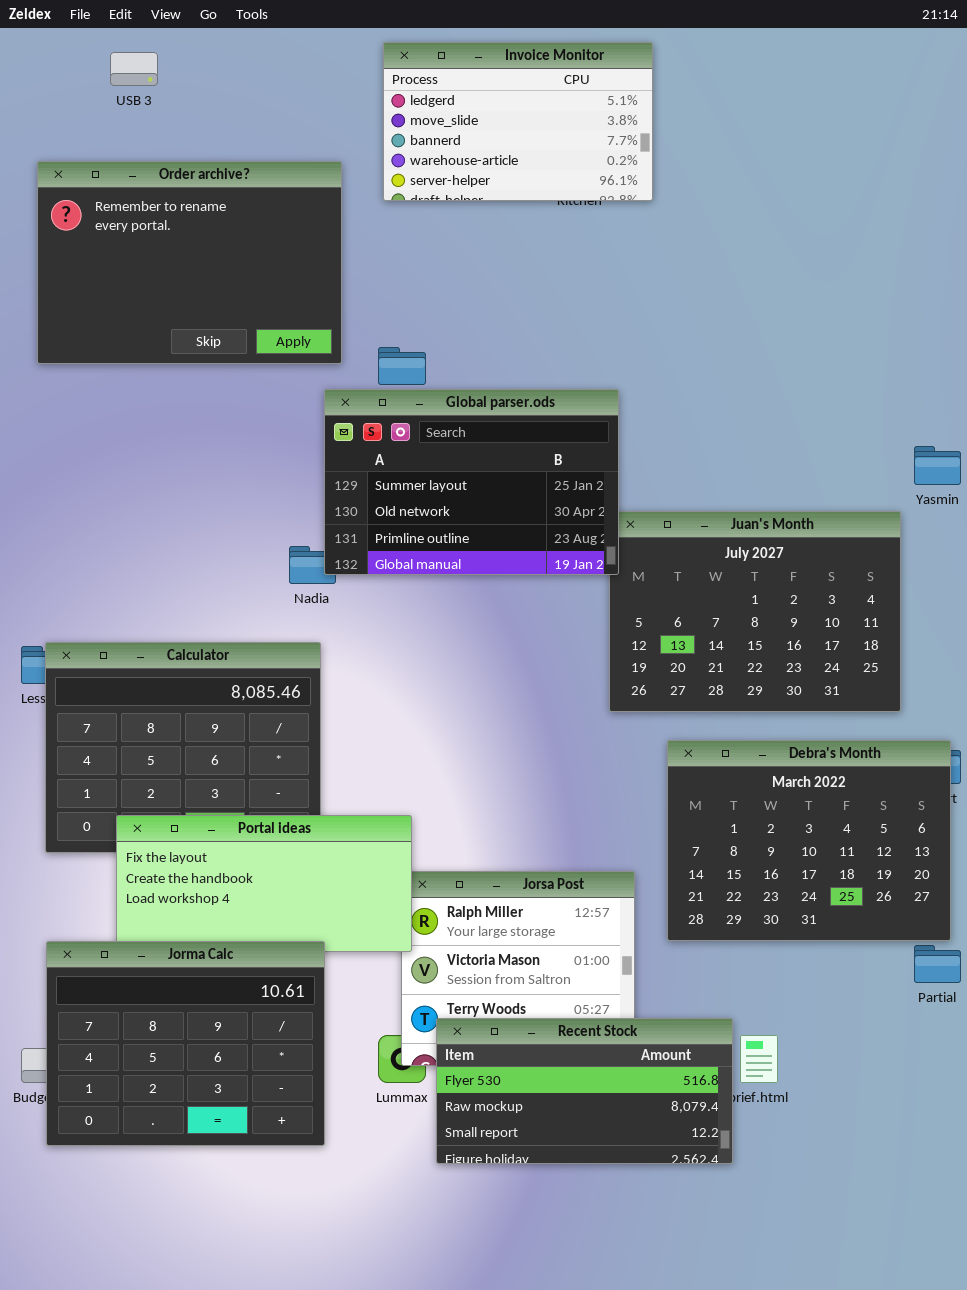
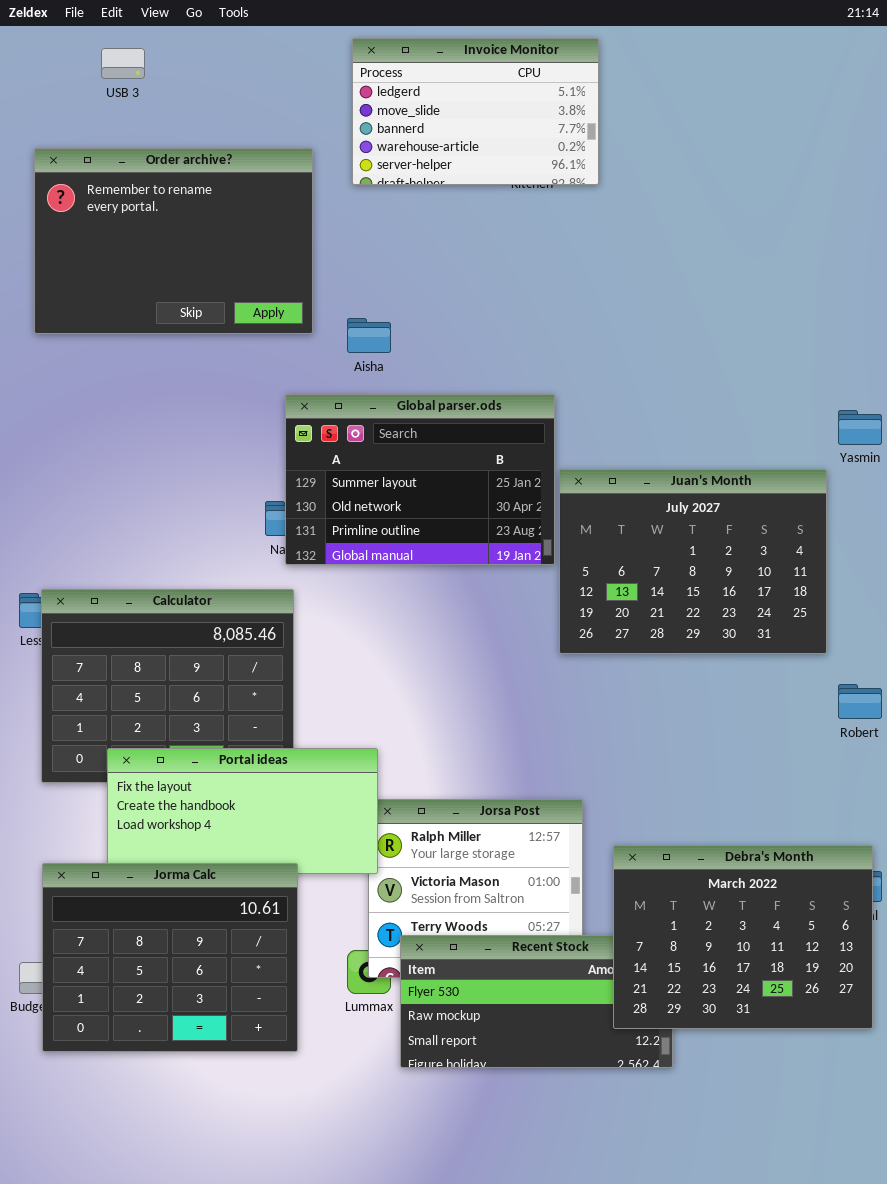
Global parser.ods: [324,389,619,575] -> [285,394,555,565], moved
Debra's Month: [667,740,951,941] -> [613,845,873,1029], moved

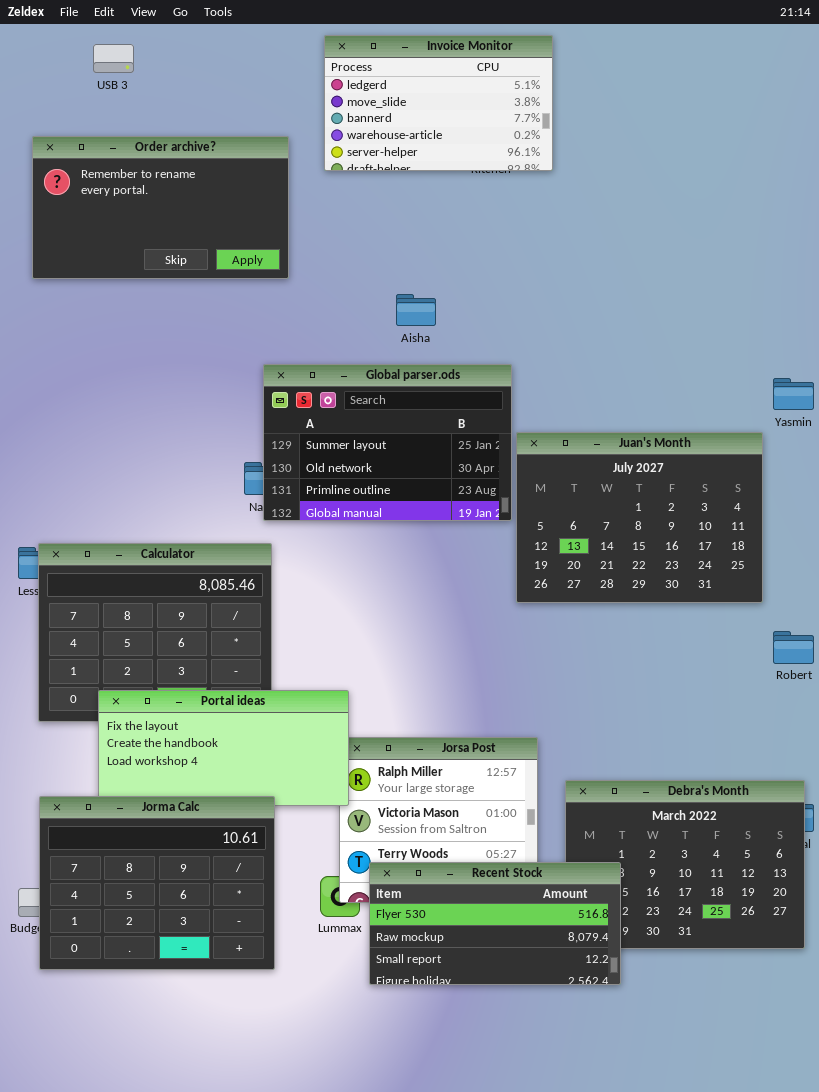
Order archive?: [34,148,313,334] -> [32,136,289,279], resized
Aisha: [347,318,391,353] -> [396,294,436,326], moved
Recent Stock: [400,935,673,1068] -> [369,862,621,985], raised

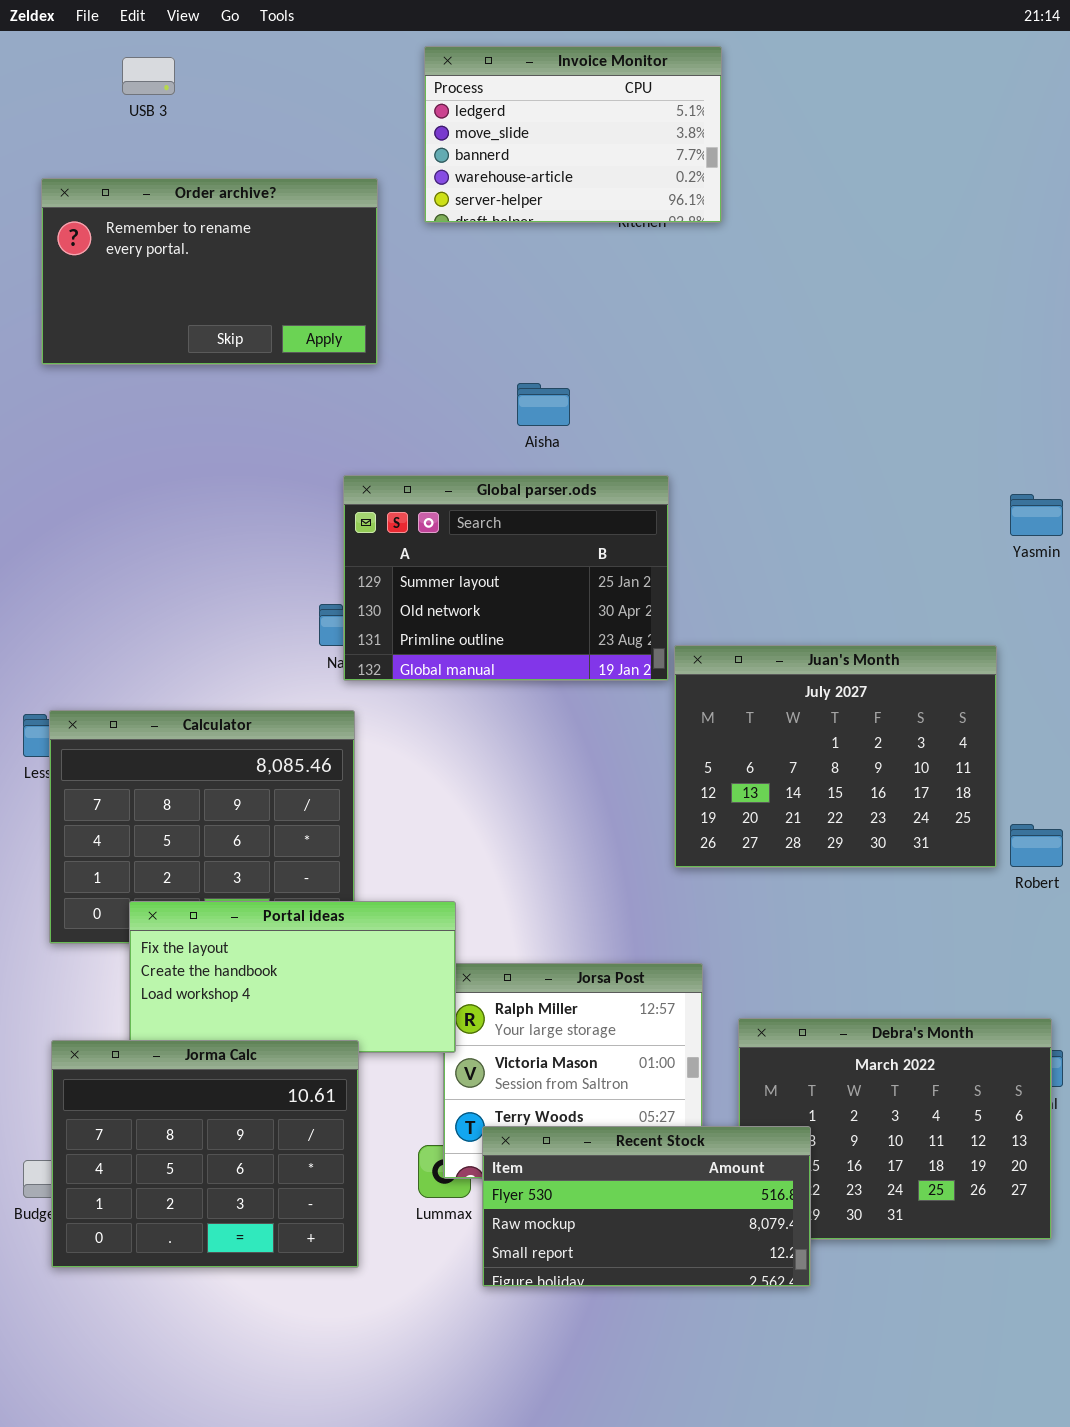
Juan's Month: [516,432,763,603] -> [674,645,997,868], moved

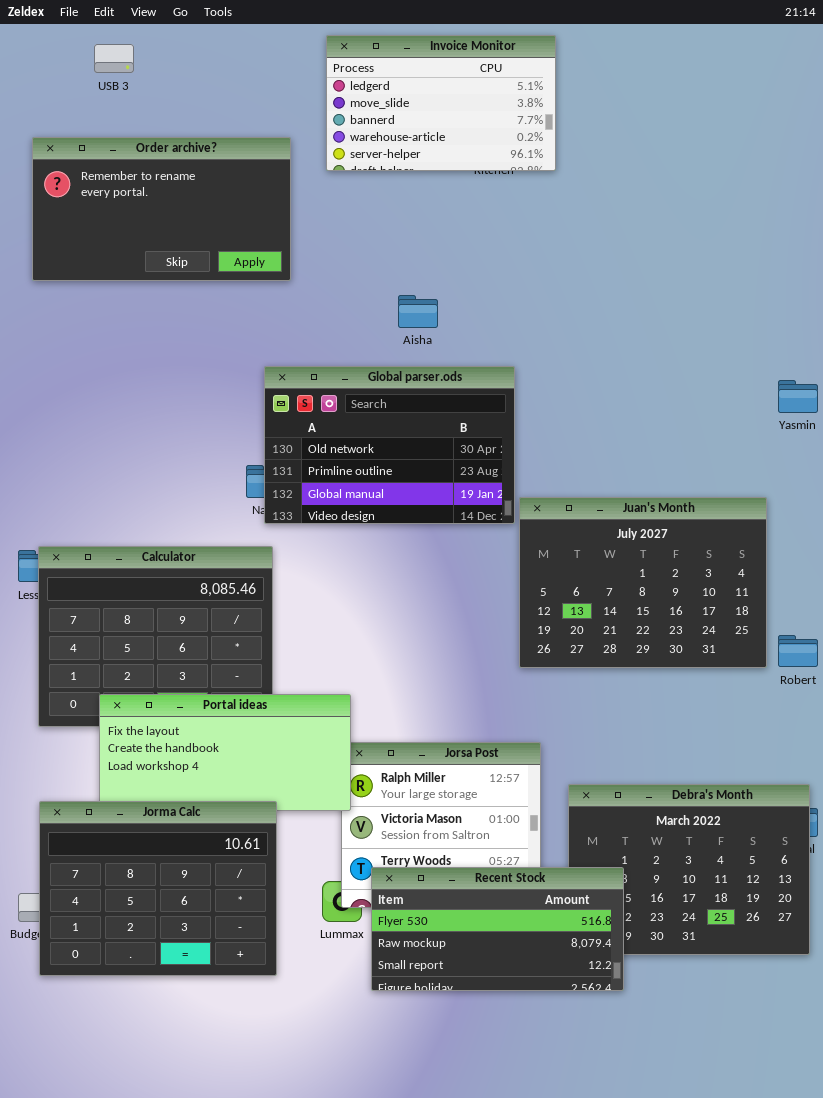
Global parser.ods: [343,475,669,681] -> [264,366,515,524], scrolled down 1 row

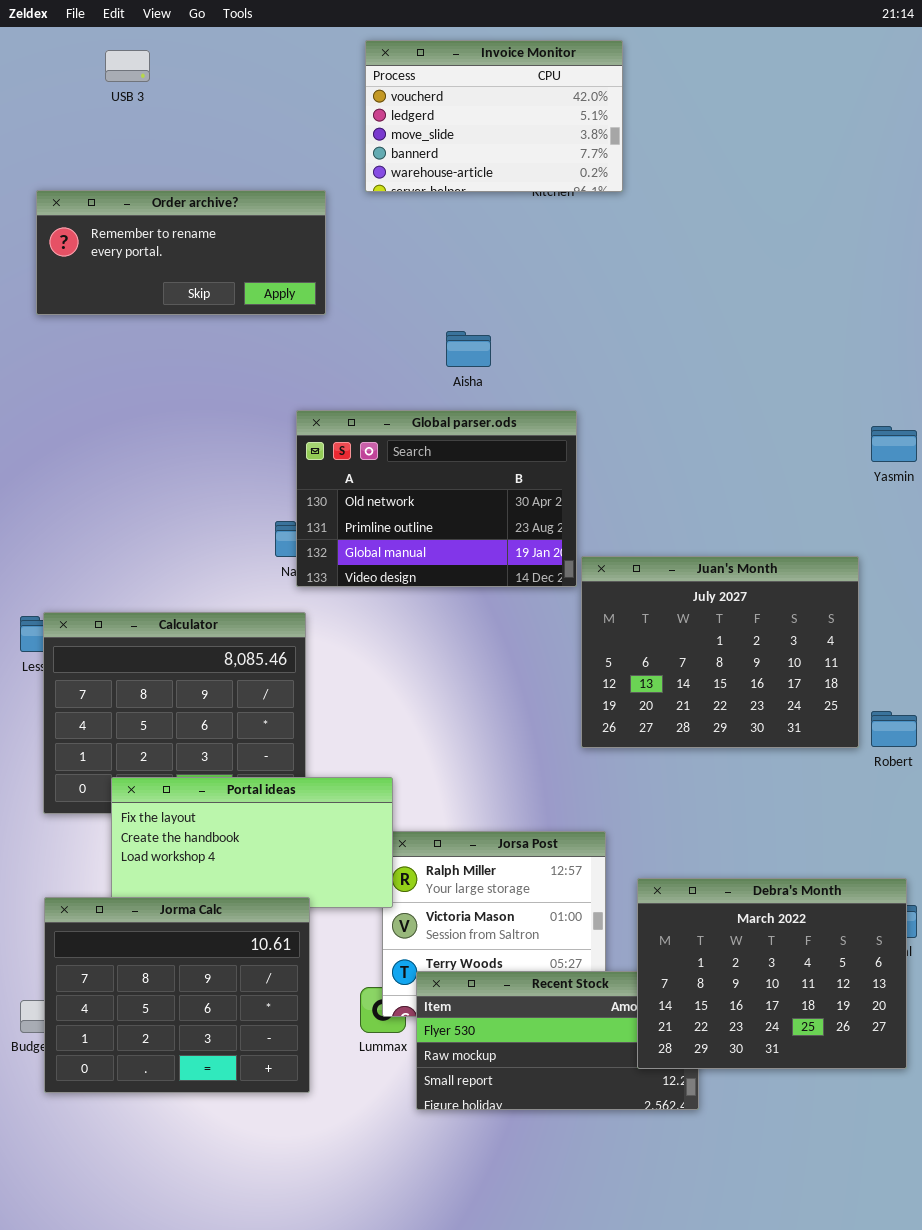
Invoice Monitor: [326,35,556,171] -> [365,40,623,192], scrolled up 1 row
Order archive?: [32,137,291,281] -> [36,190,326,315], resized
Debra's Month: [568,784,810,955] -> [637,878,907,1069], raised

